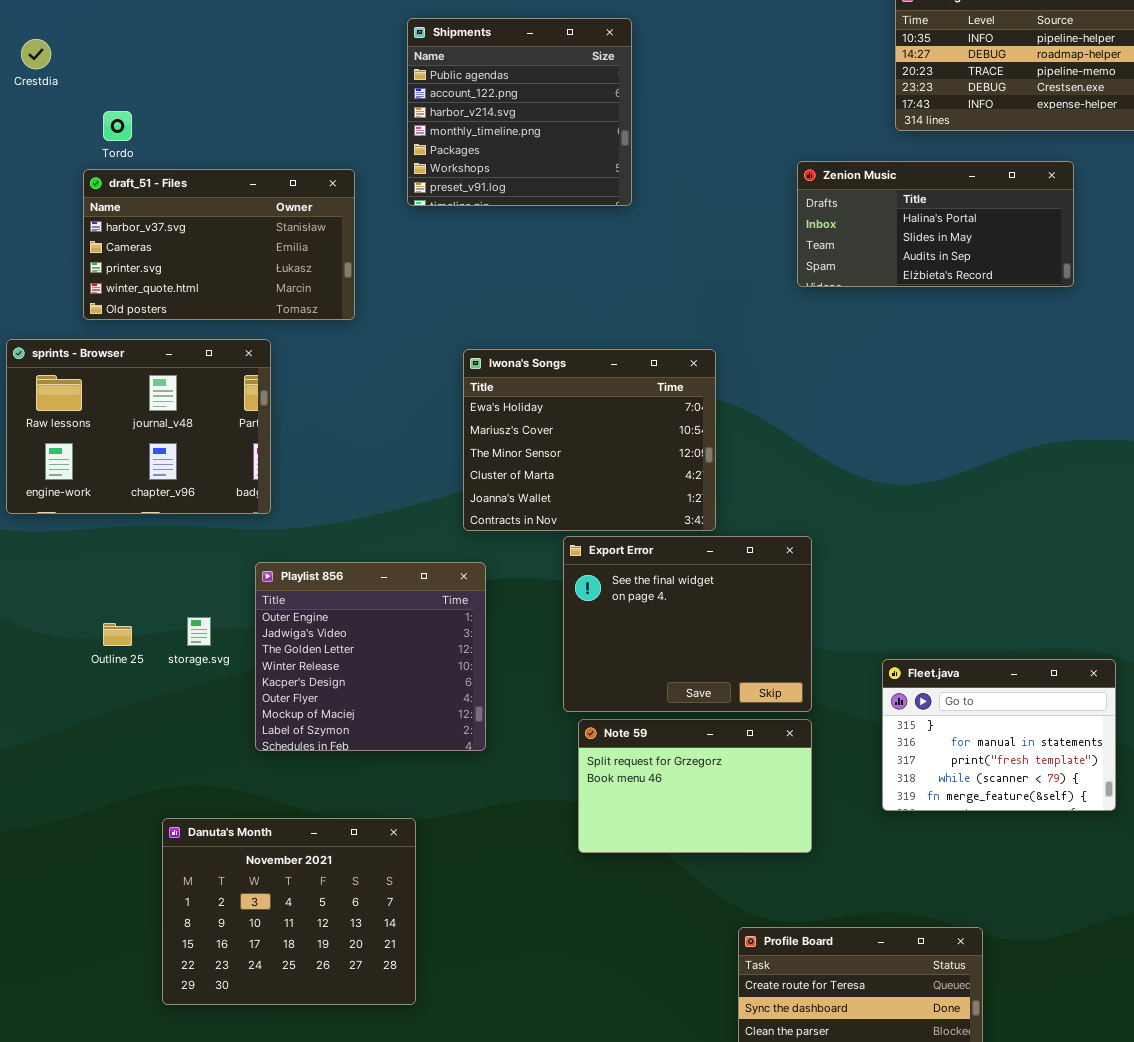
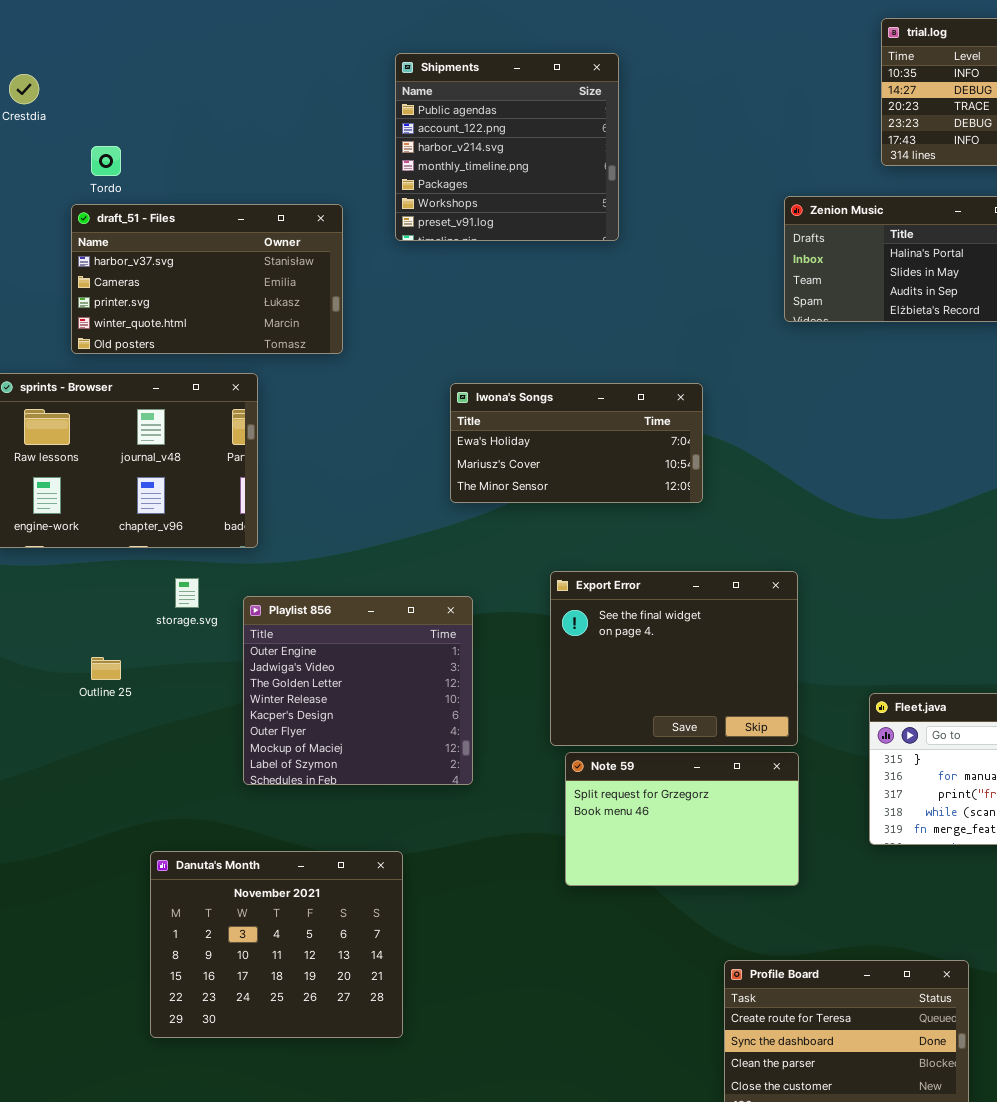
Iwona's Songs: [463,349,716,531] -> [450,383,703,503], resized
storage.svg: [187,617,211,646] -> [175,578,199,608], moved

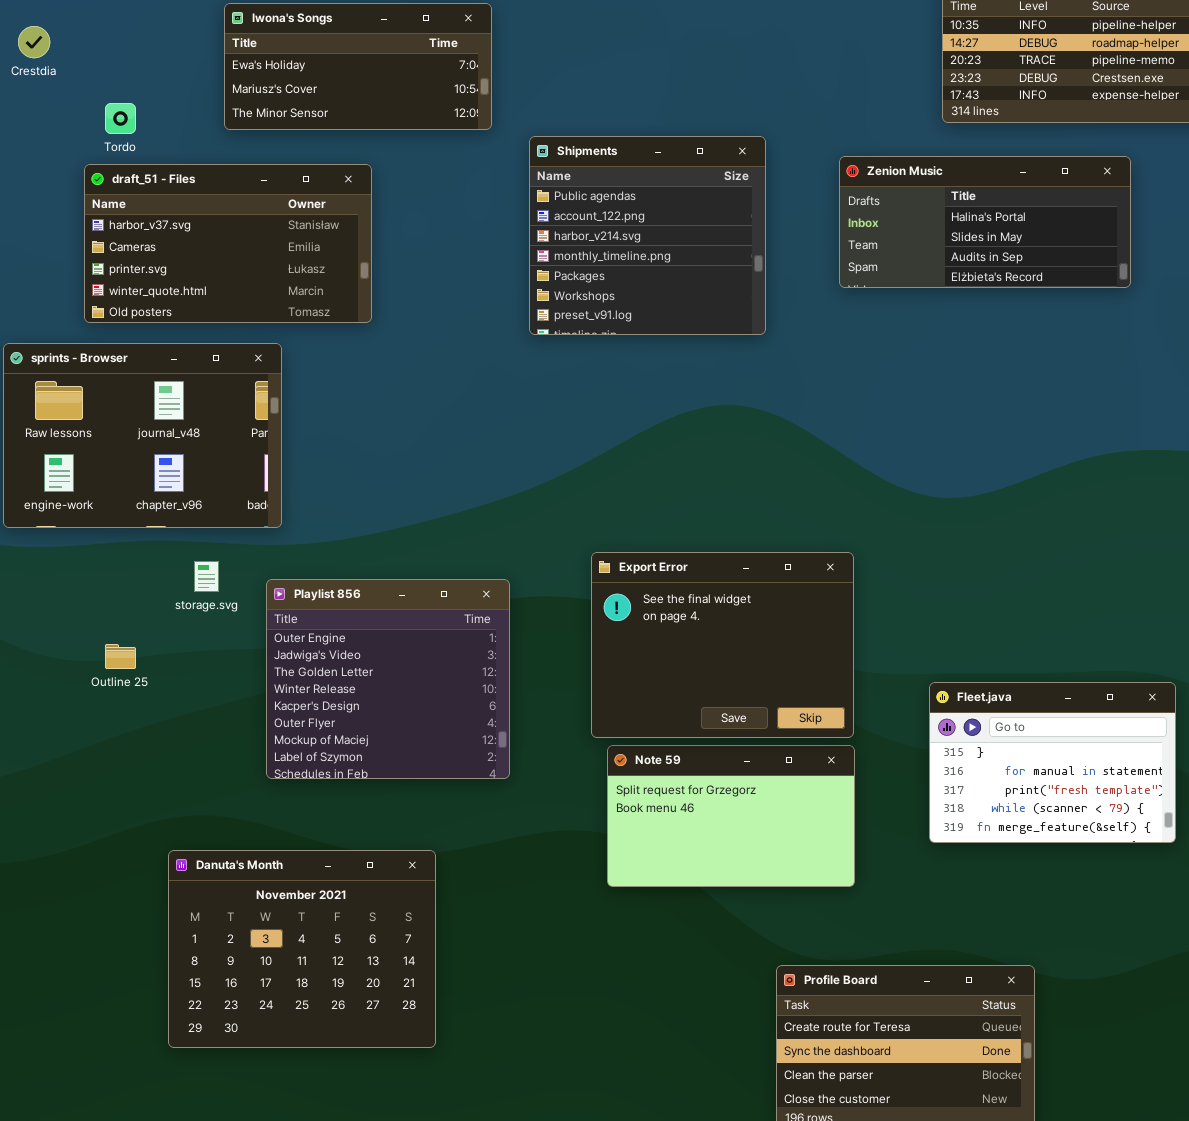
Shipments: [395,53,619,241] -> [529,136,766,335], moved
Iwona's Songs: [450,383,703,503] -> [224,3,492,130], moved

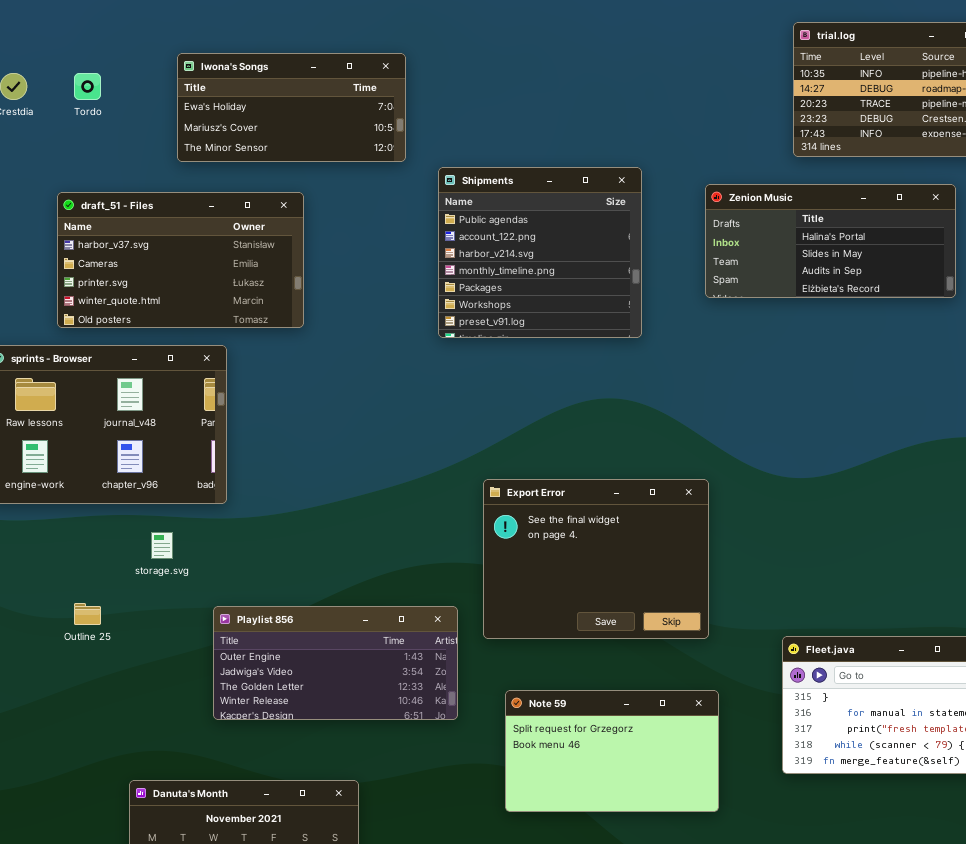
Tordo: [105,103,136,134] -> [74,73,101,100], moved
Export Error: [591,552,854,738] -> [483,479,709,639], moved
Playlist 856: [266,579,510,779] -> [213,606,458,720], resized

